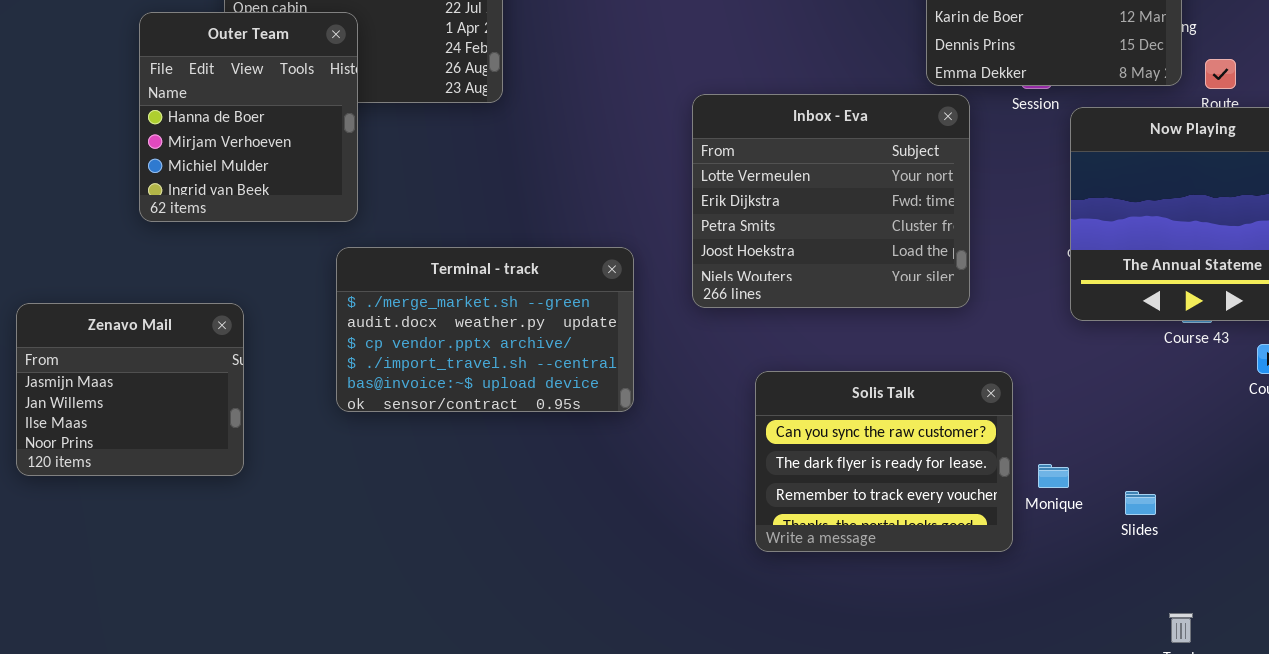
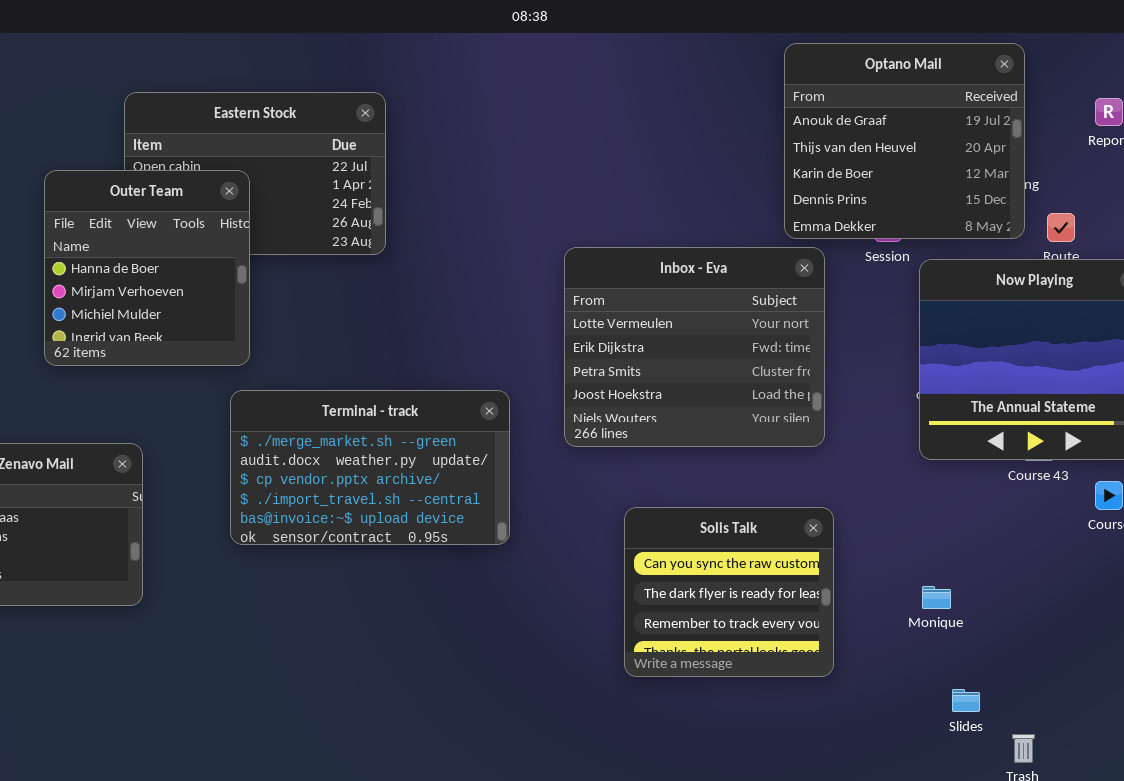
Solis Talk: [755,371,1013,552] -> [624,507,834,677], resized
Monique: [1038,464,1069,488] -> [922,586,951,609], moved
Slides: [1125,491,1156,515] -> [952,689,980,712], moved

